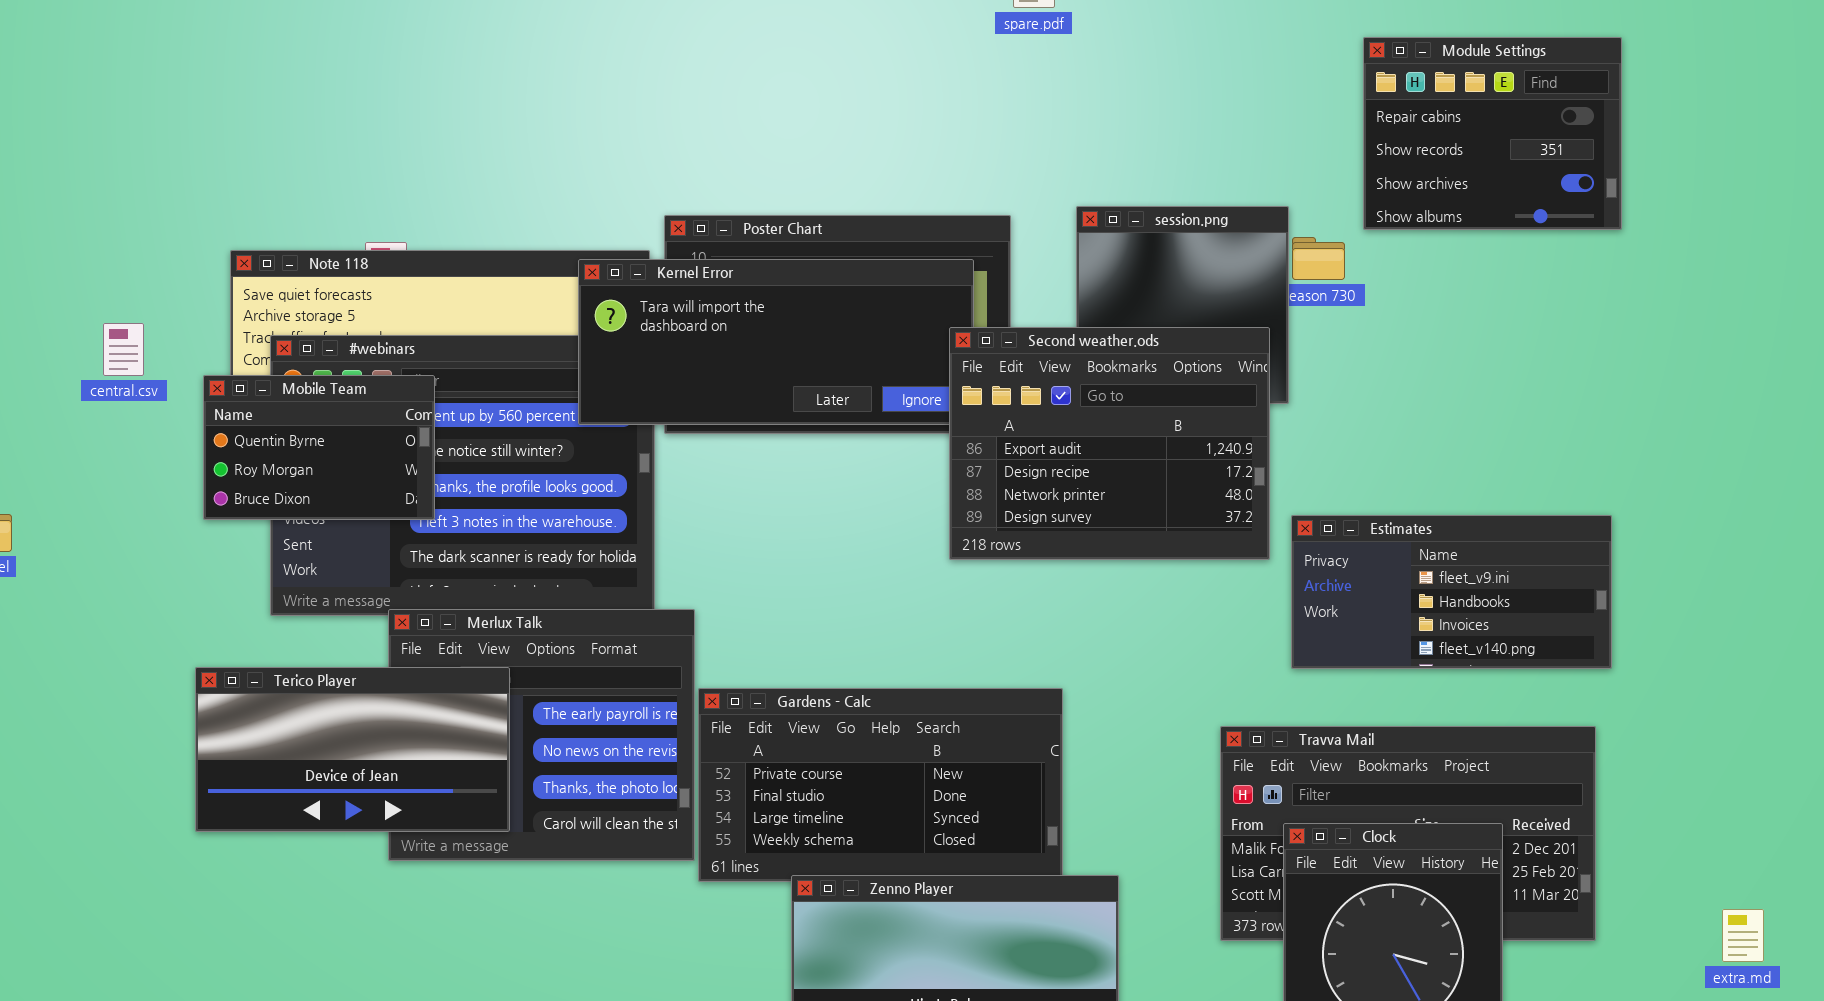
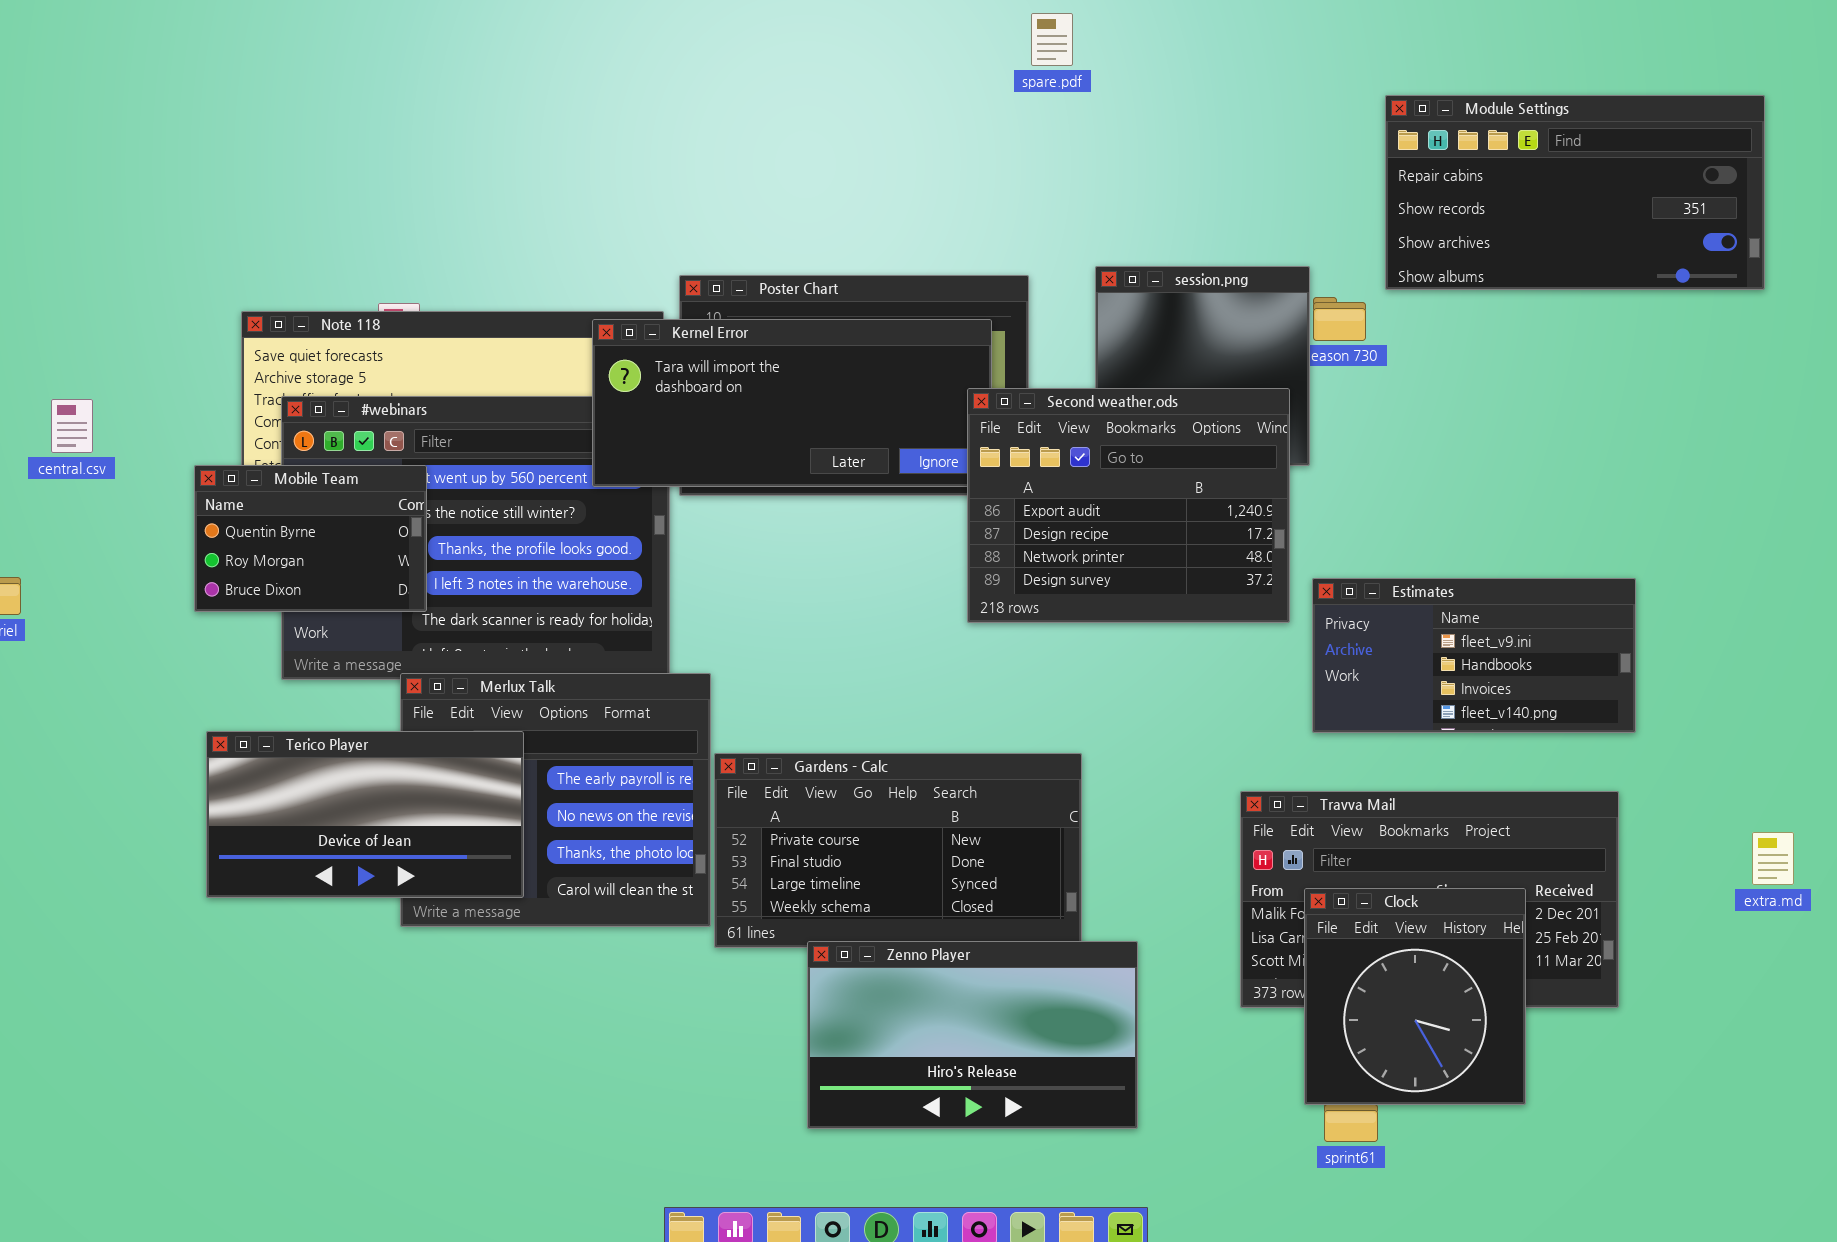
Module Settings: [1363,37,1622,230] -> [1385,95,1765,290], resized
central.csv: [103,323,144,376] -> [51,399,93,453], moved
Mobile Team: [203,375,435,520] -> [194,465,427,612], moved
extra.md: [1722,909,1764,962] -> [1752,832,1794,885], moved

